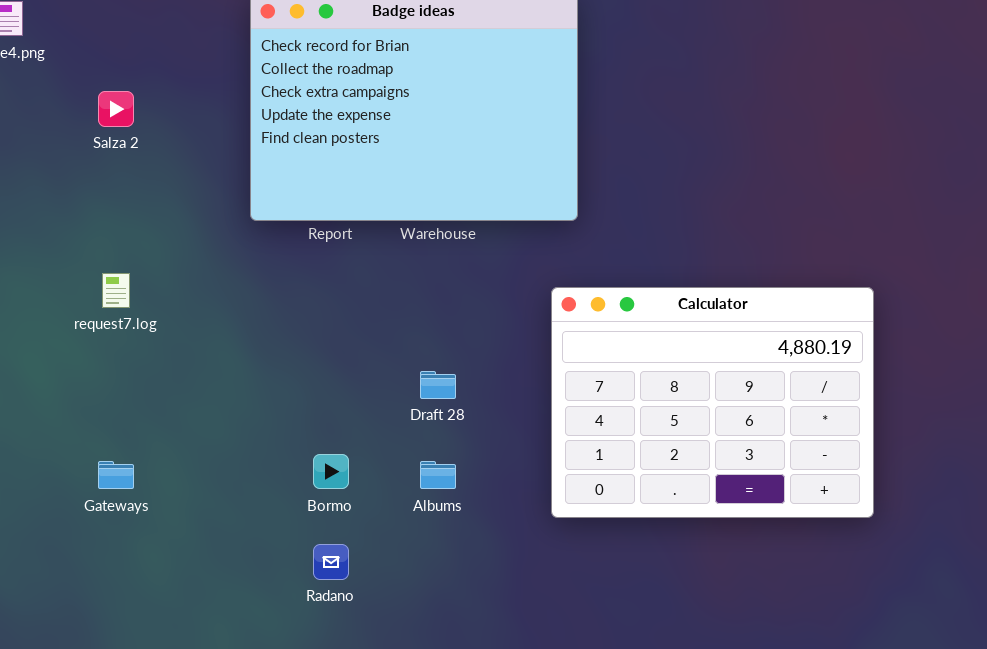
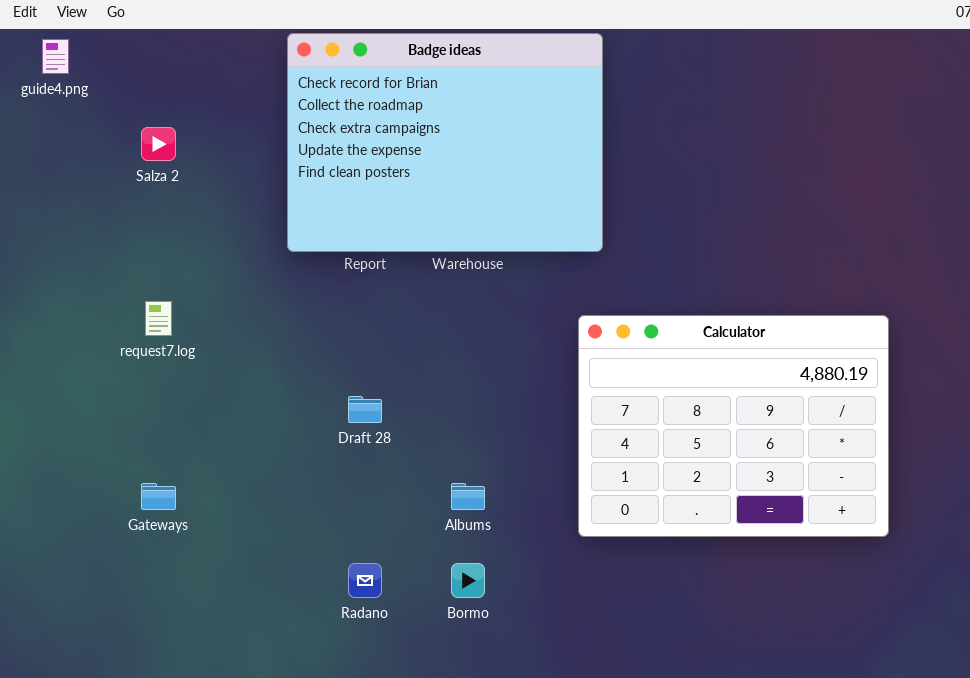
Draft 28: [420,371,456,399] -> [348,396,382,423], moved
Bormo: [313,454,349,489] -> [451,563,485,598], moved

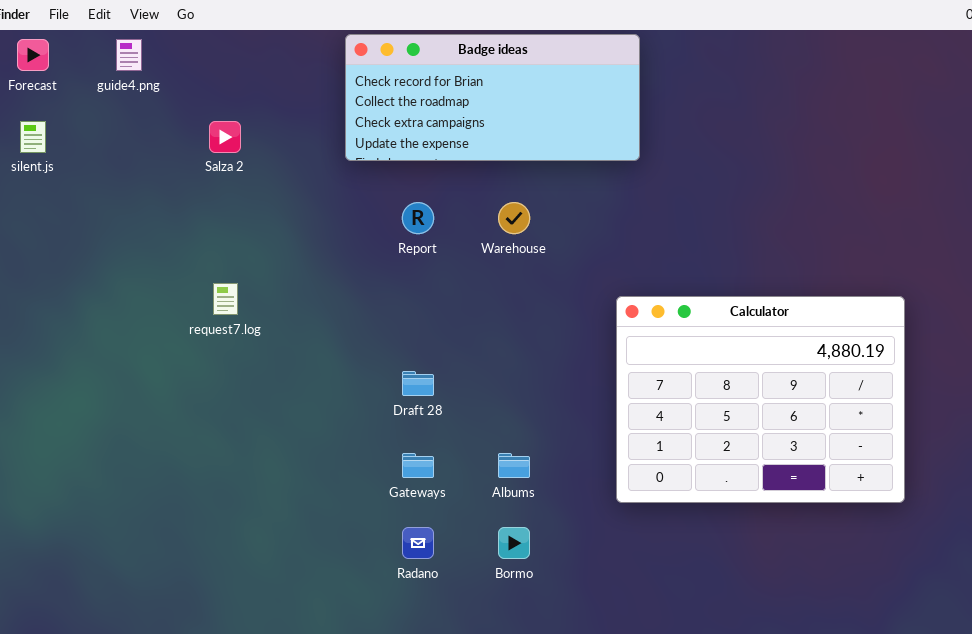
Badge ideas: [287,33,603,252] -> [345,34,640,161], resized
Gateways: [141,483,176,510] -> [402,453,434,478], moved

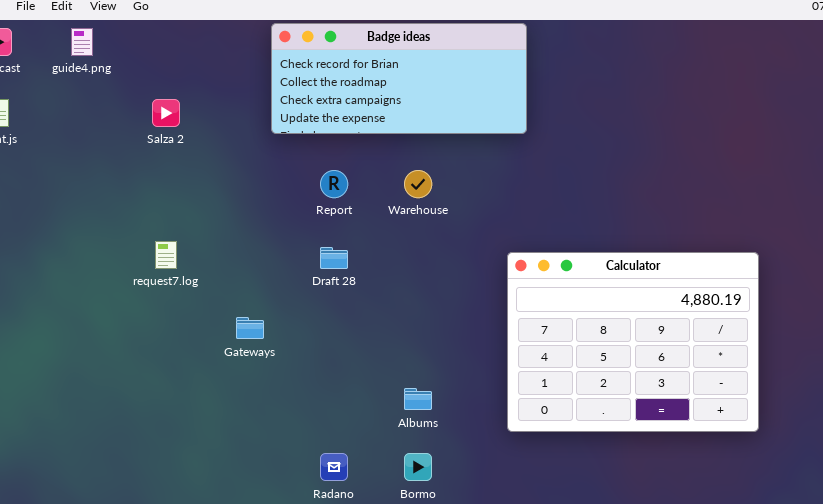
Draft 28: [402,371,434,396] -> [320,247,348,269], moved
Gateways: [402,453,434,478] -> [236,317,264,339], moved

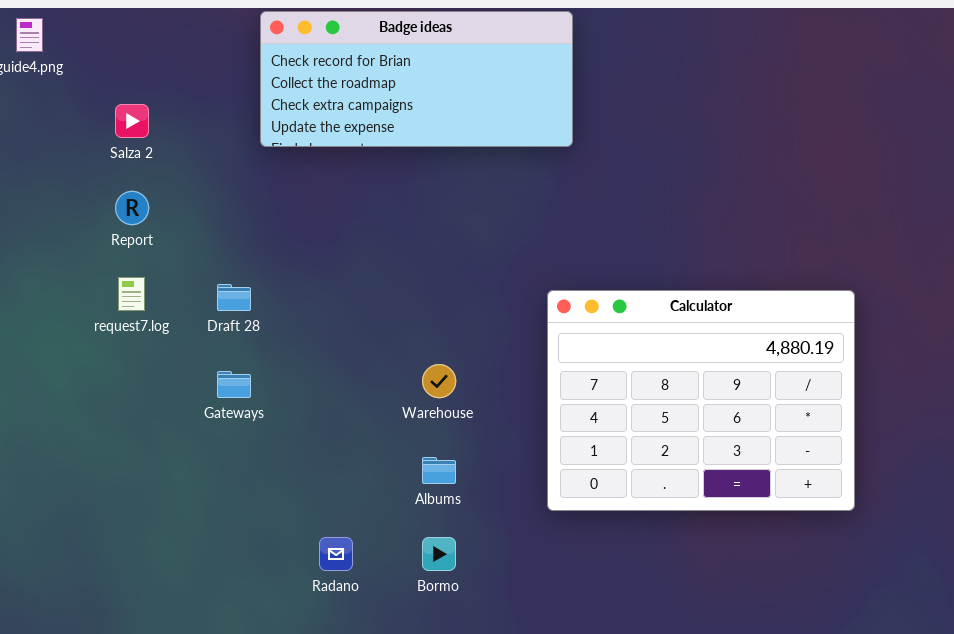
Report: [320,170,348,198] -> [115,191,149,225], moved
Warehouse: [404,170,432,198] -> [422,364,456,398], moved
Draft 28: [320,247,348,269] -> [217,284,251,311], moved

